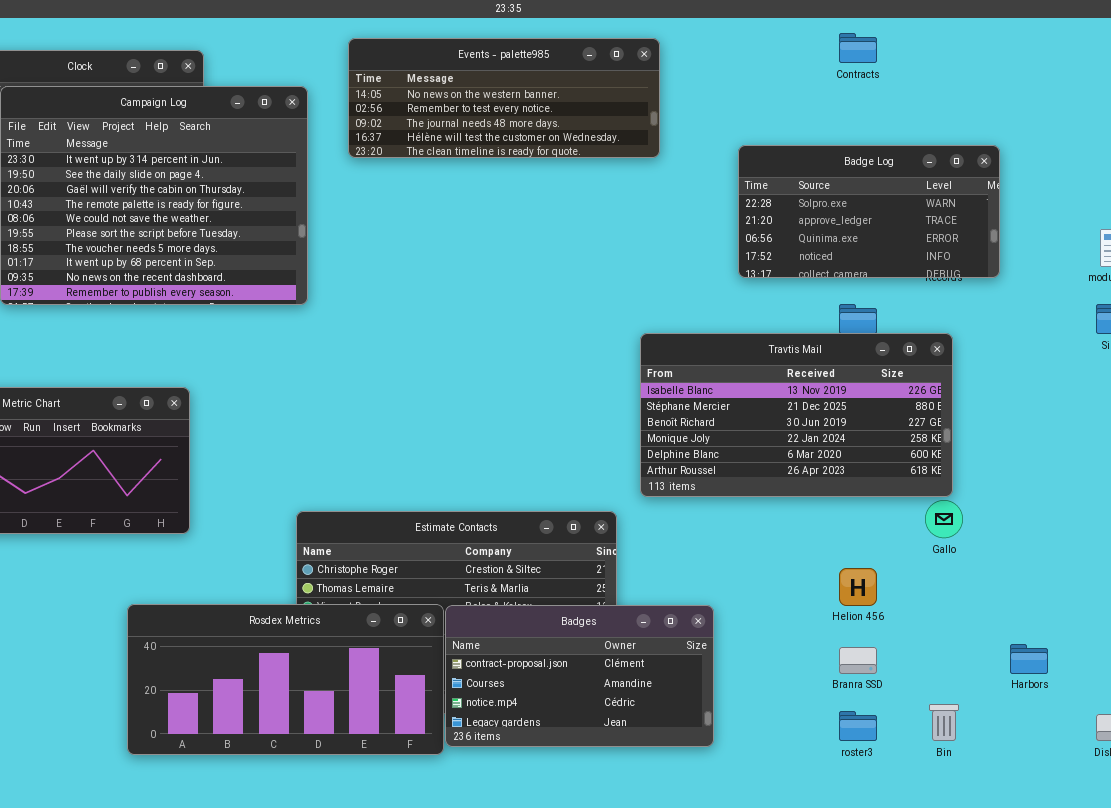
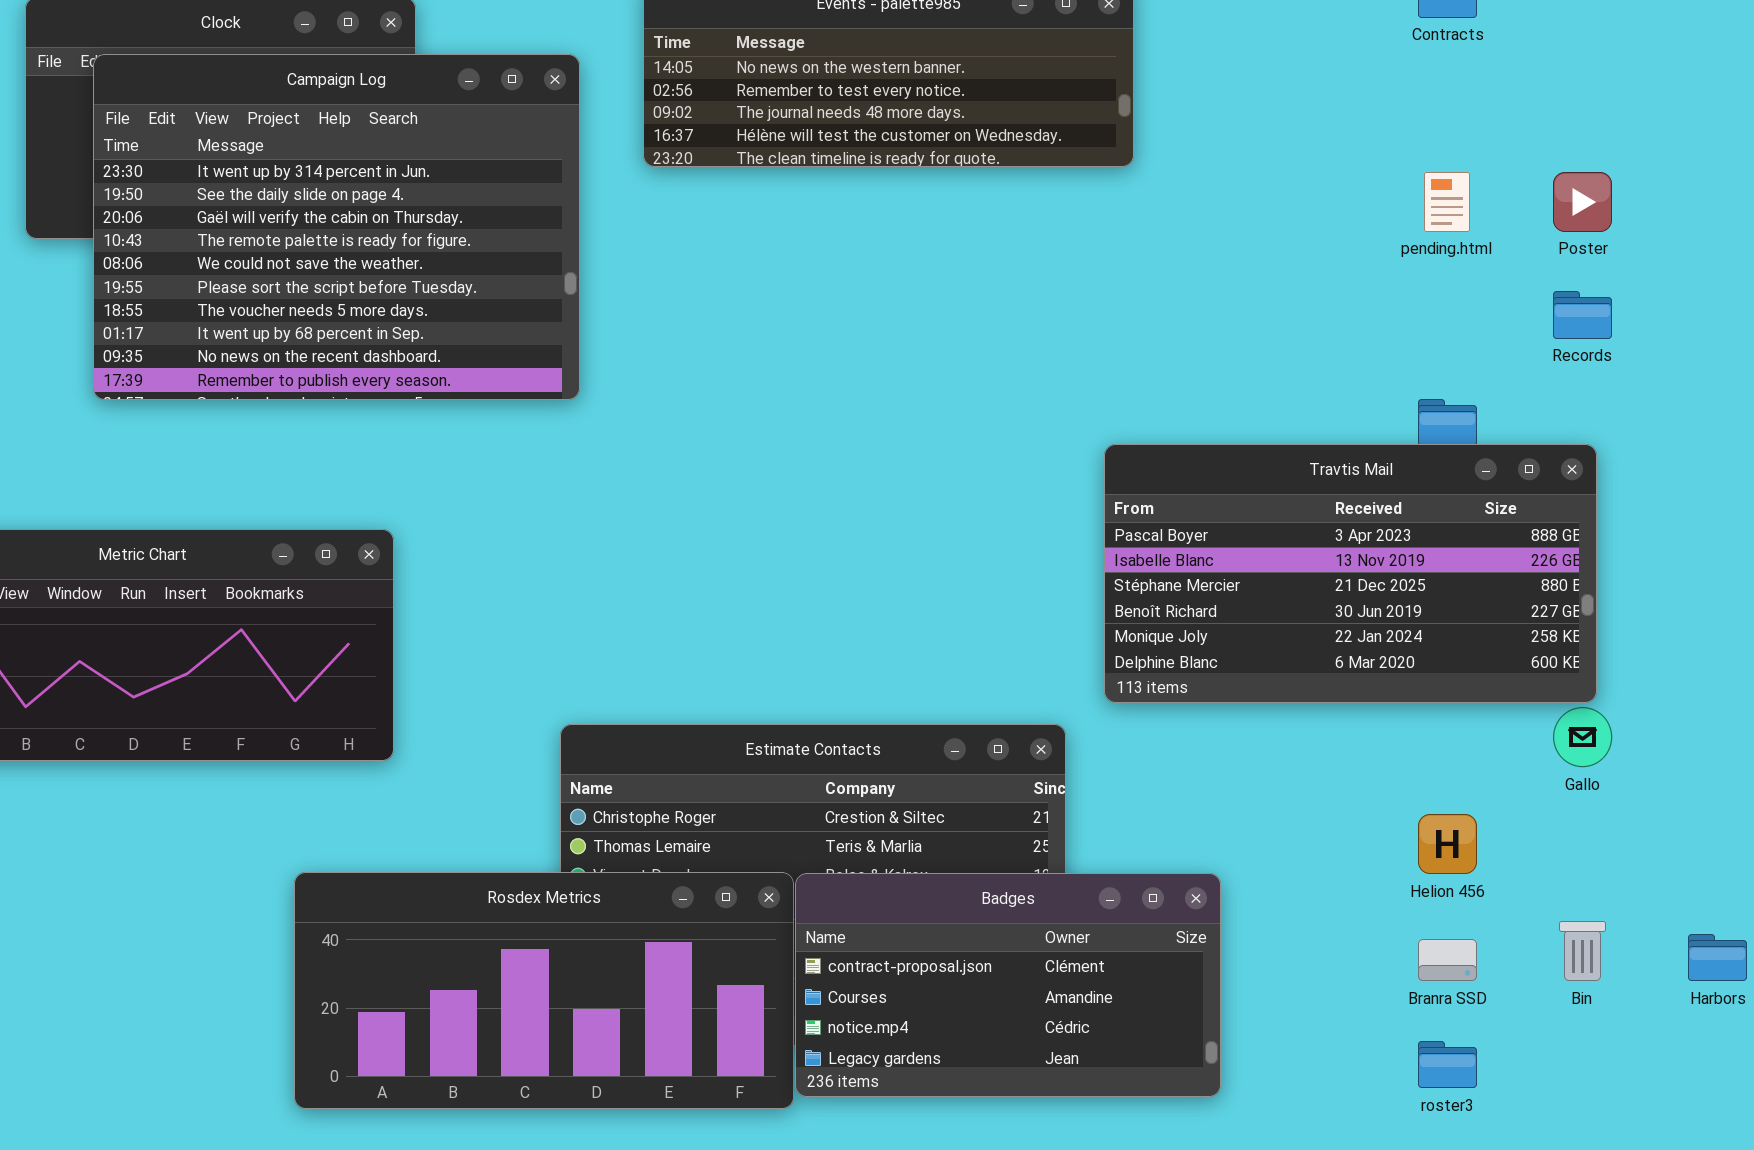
Badge Log: [738,145,1000,278] -> none, closed
Travtis Mail: [640,333,953,497] -> [1104,444,1597,703], scrolled up 1 row
Bin: [929,704,959,741] -> [1559,921,1606,981], moved

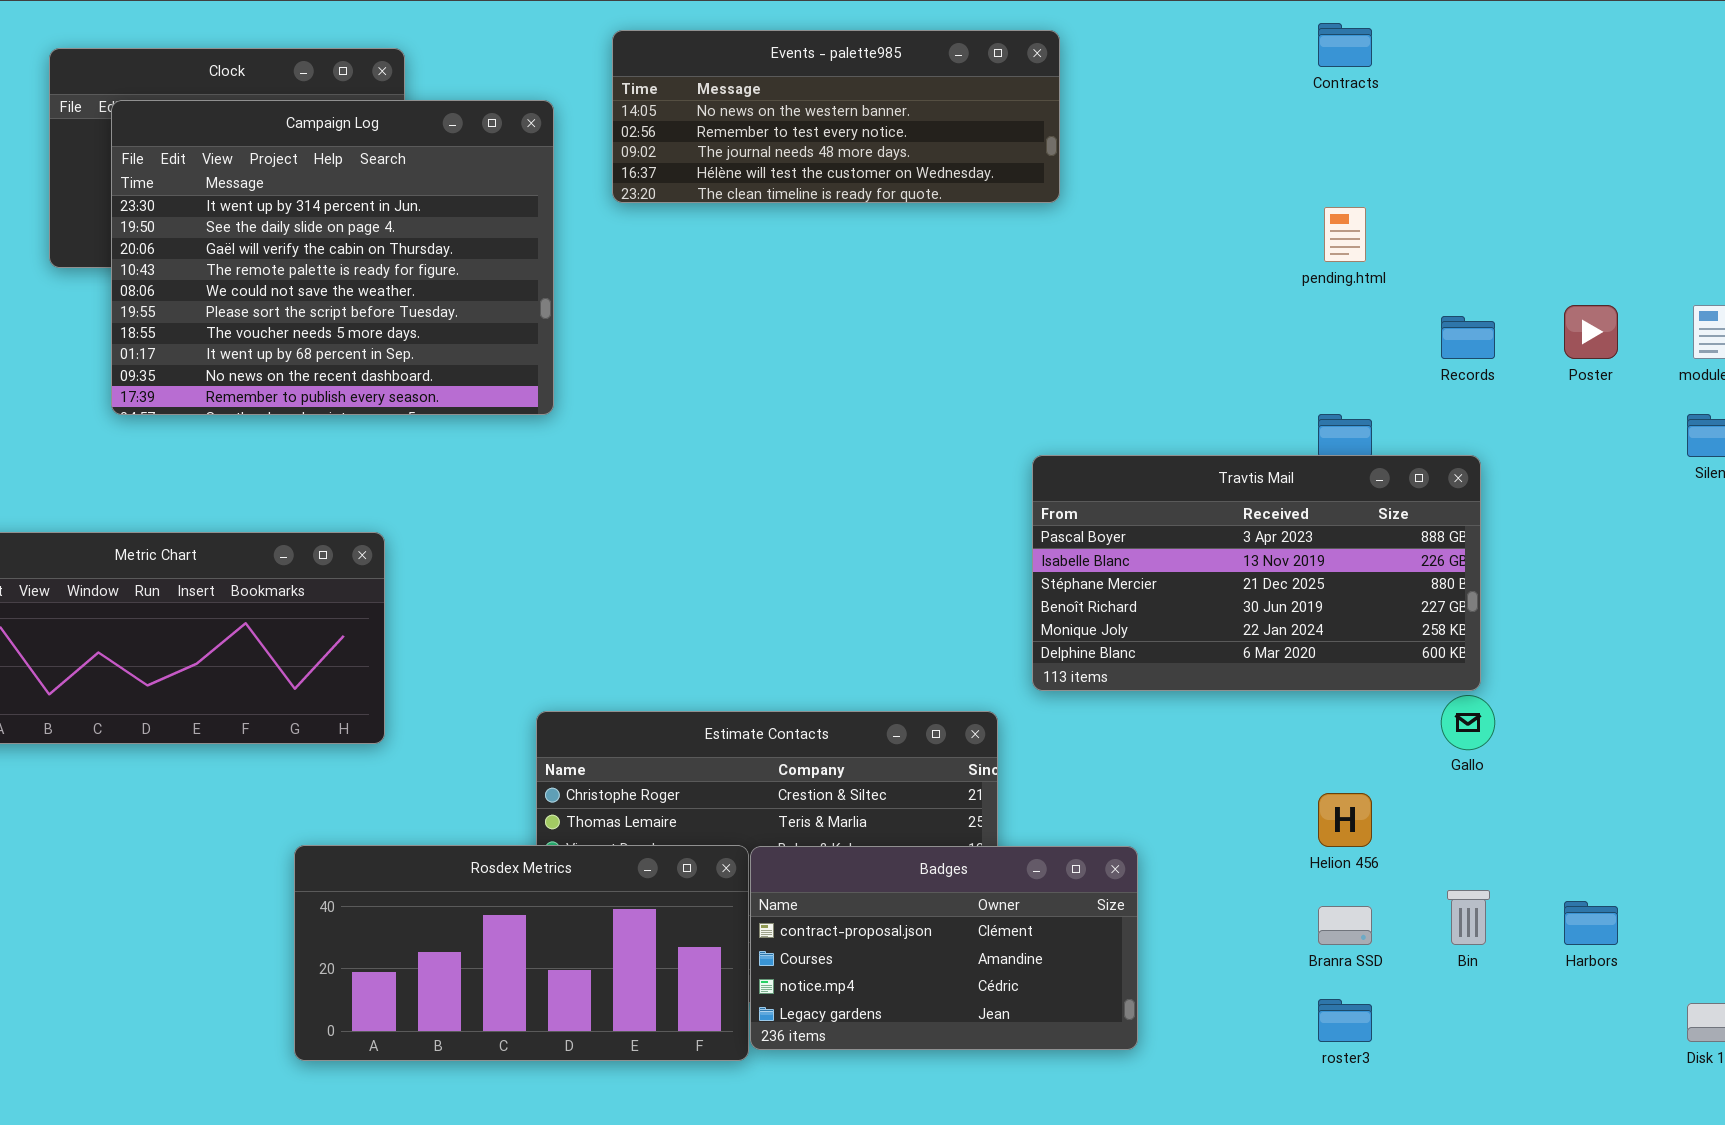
Poster: [1553,172,1612,232] -> [1564,305,1618,359], moved

